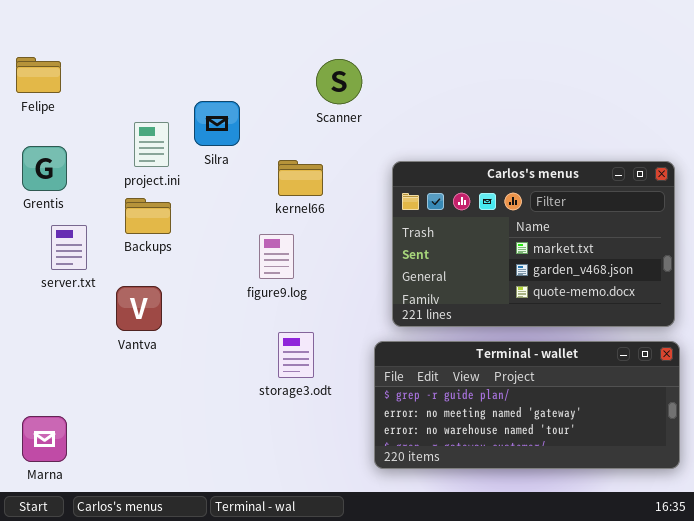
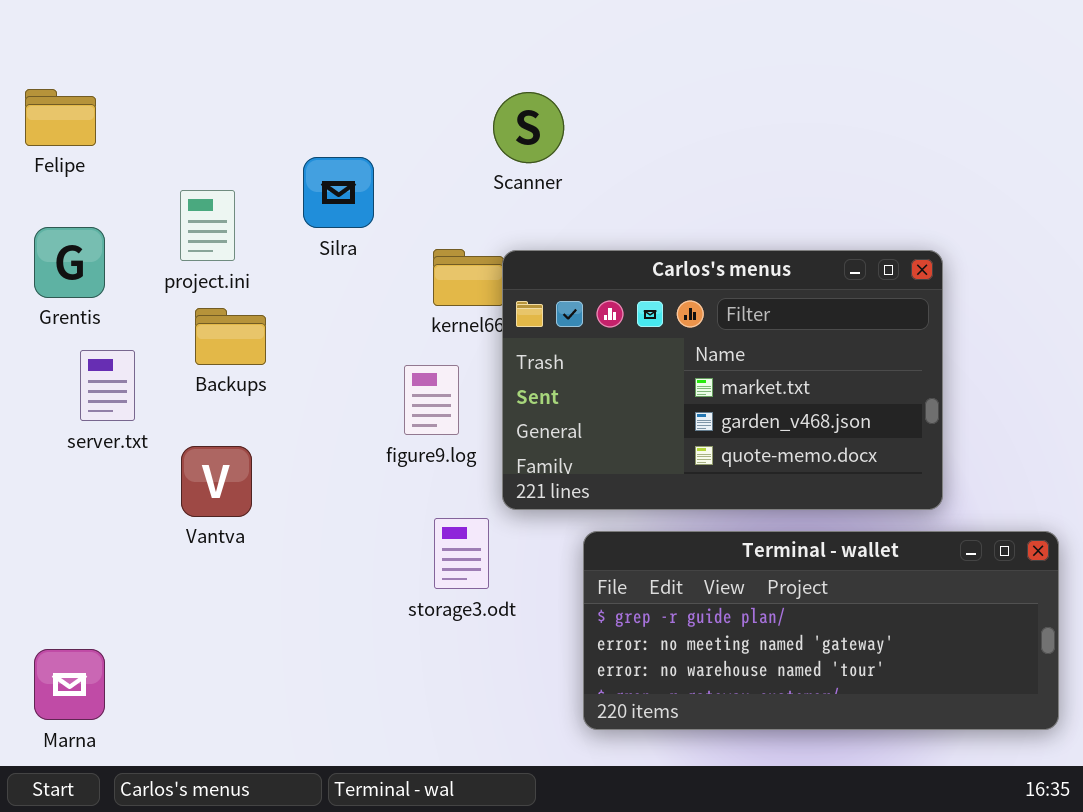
project.ini: [134,122,169,167] -> [180,190,235,261], moved
Carlos's menus: [392,161,675,327] -> [502,250,943,510], moved

